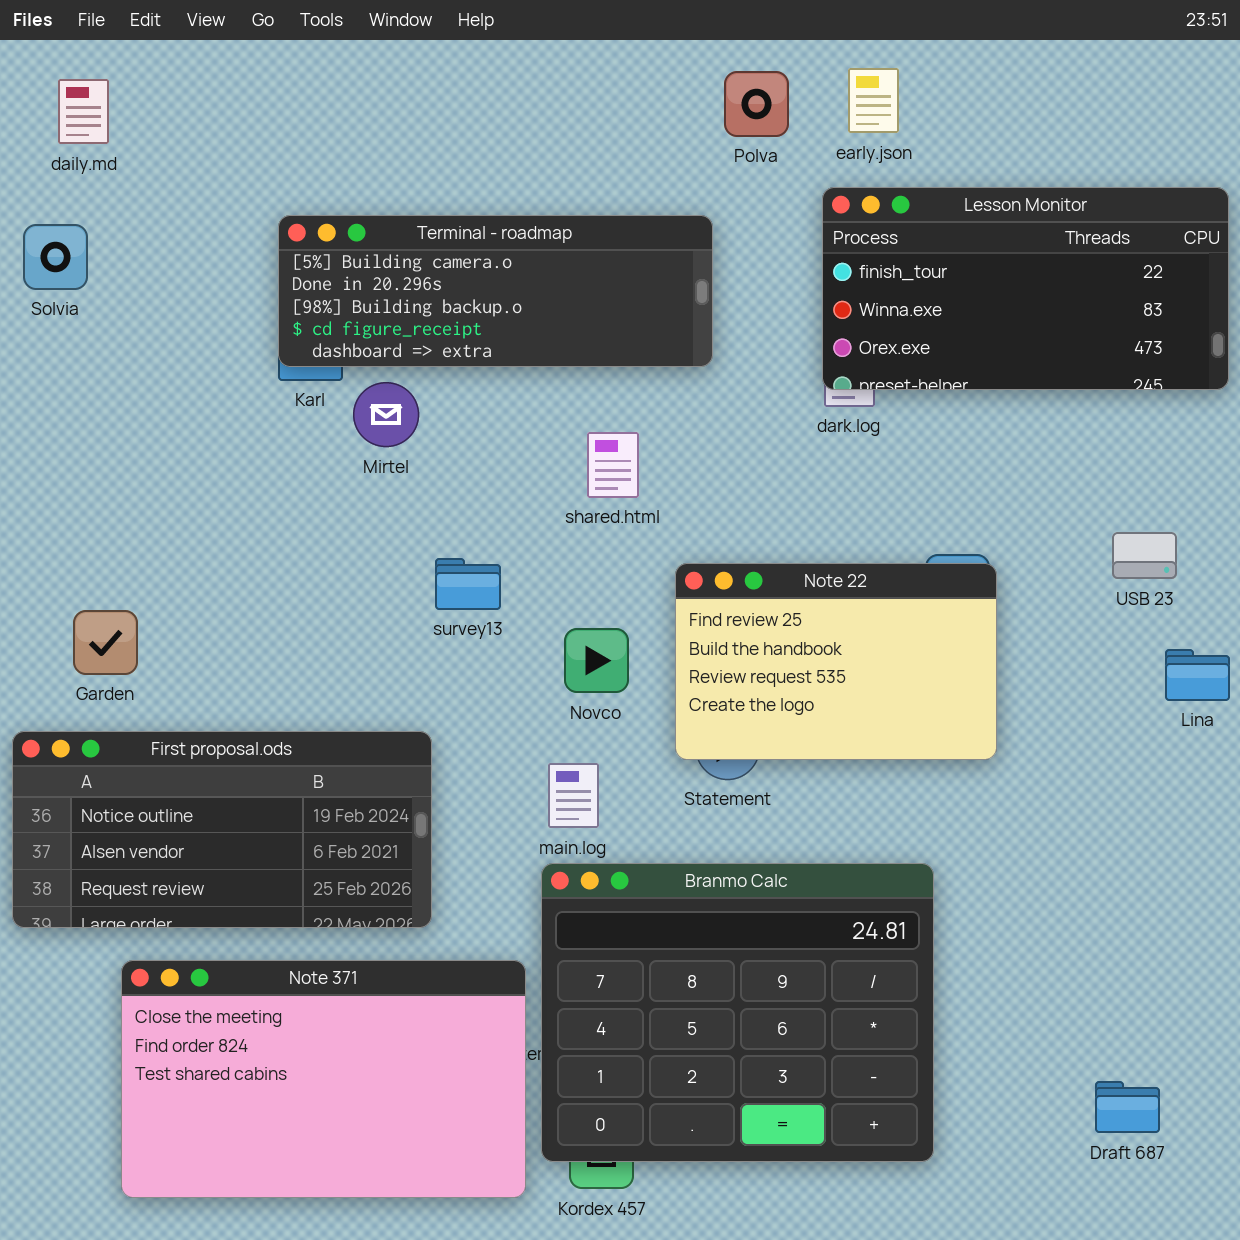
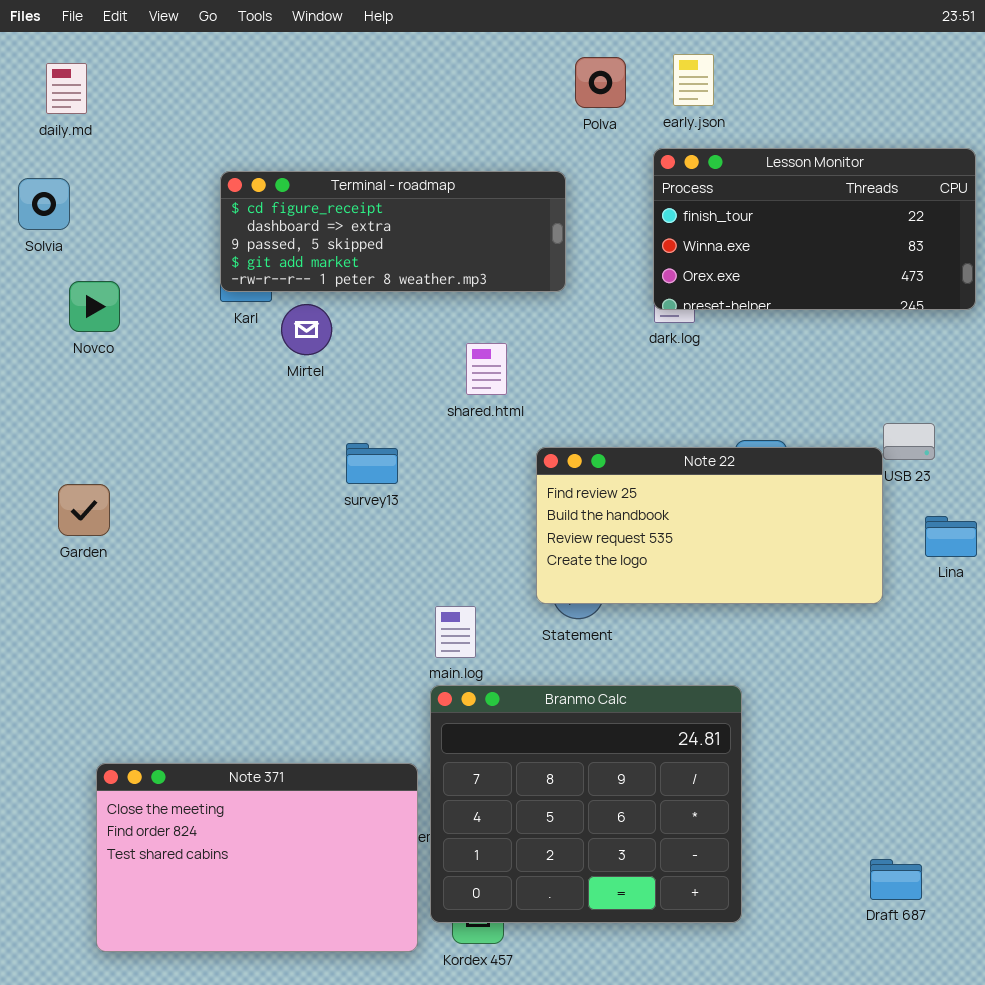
Terminal - roadmap: [278,215,713,367] -> [220,171,566,292], scrolled down 3 rows
Note 22: [675,563,997,760] -> [536,447,883,604], resized
Novco: [564,628,629,693] -> [69,281,120,332], moved
First proposal.ods: [12,731,432,928] -> none, closed

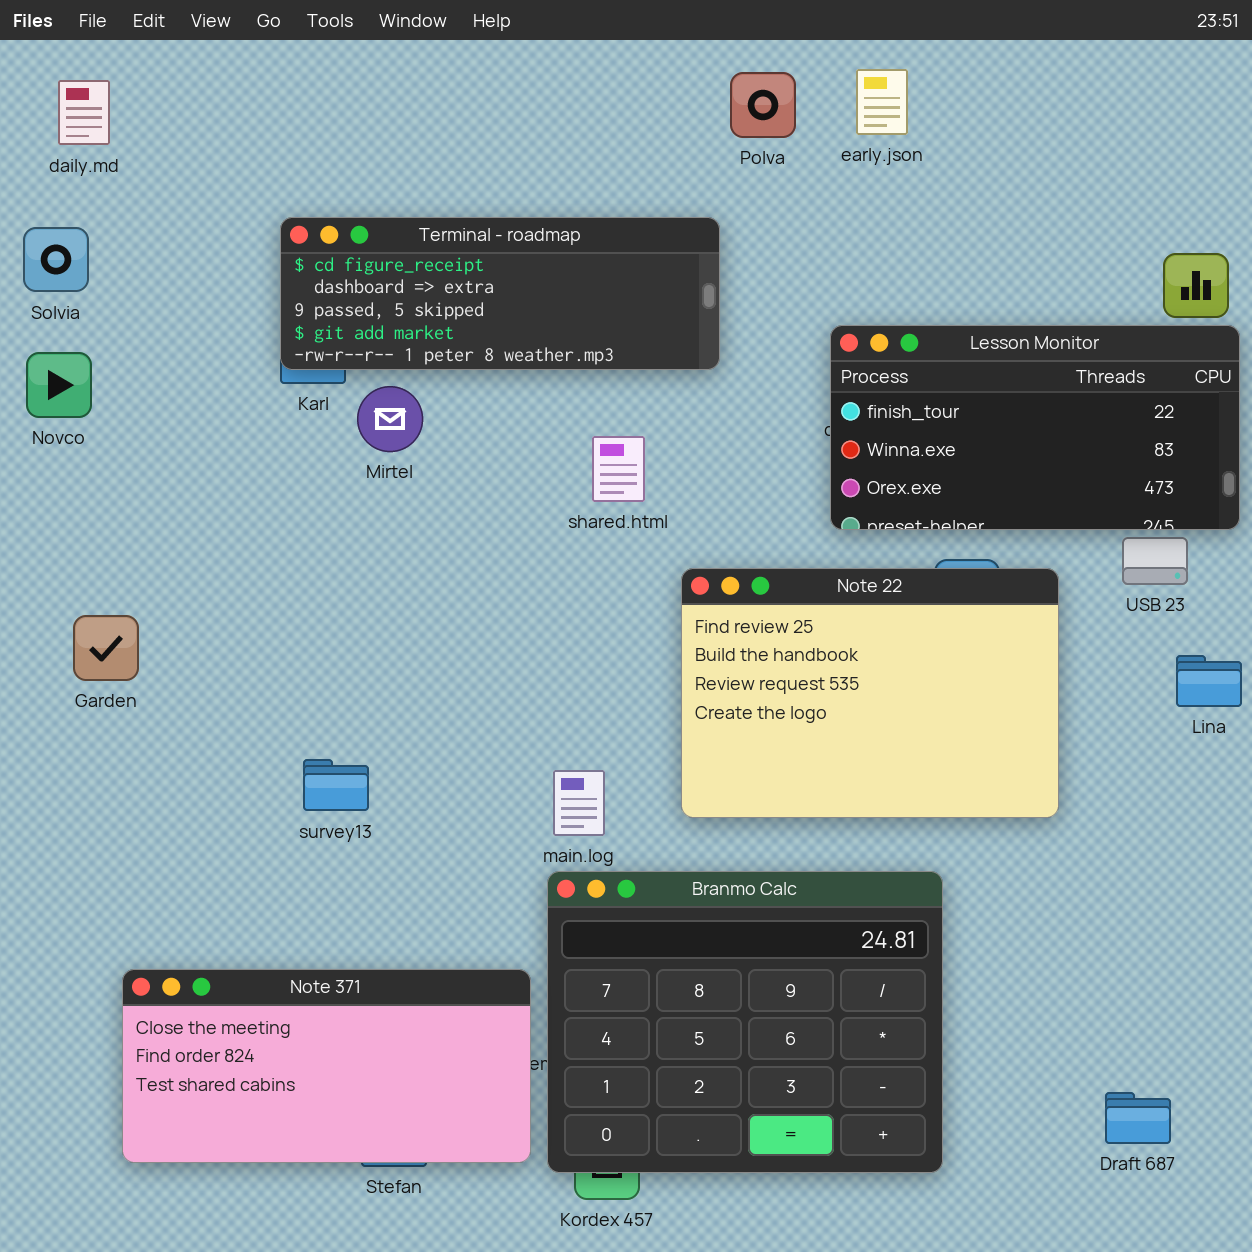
Lesson Monitor: [653,148,976,310] -> [830,325,1240,530], moved
Novco: [69,281,120,332] -> [26,352,92,418], moved
survey13: [346,443,398,484] -> [303,759,369,811], moved
Note 22: [536,447,883,604] -> [681,568,1059,818], resized
Note 371: [96,763,418,952] -> [122,969,531,1163], resized

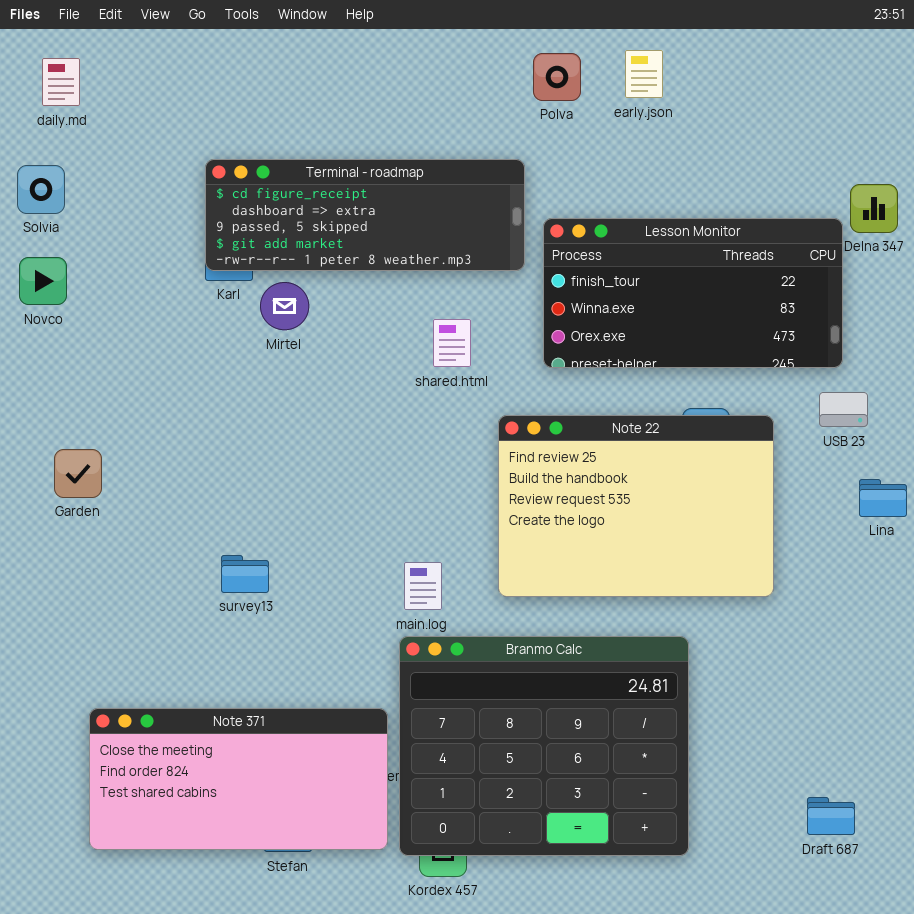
Lesson Monitor: [830,325,1240,530] -> [543,218,843,368], moved

